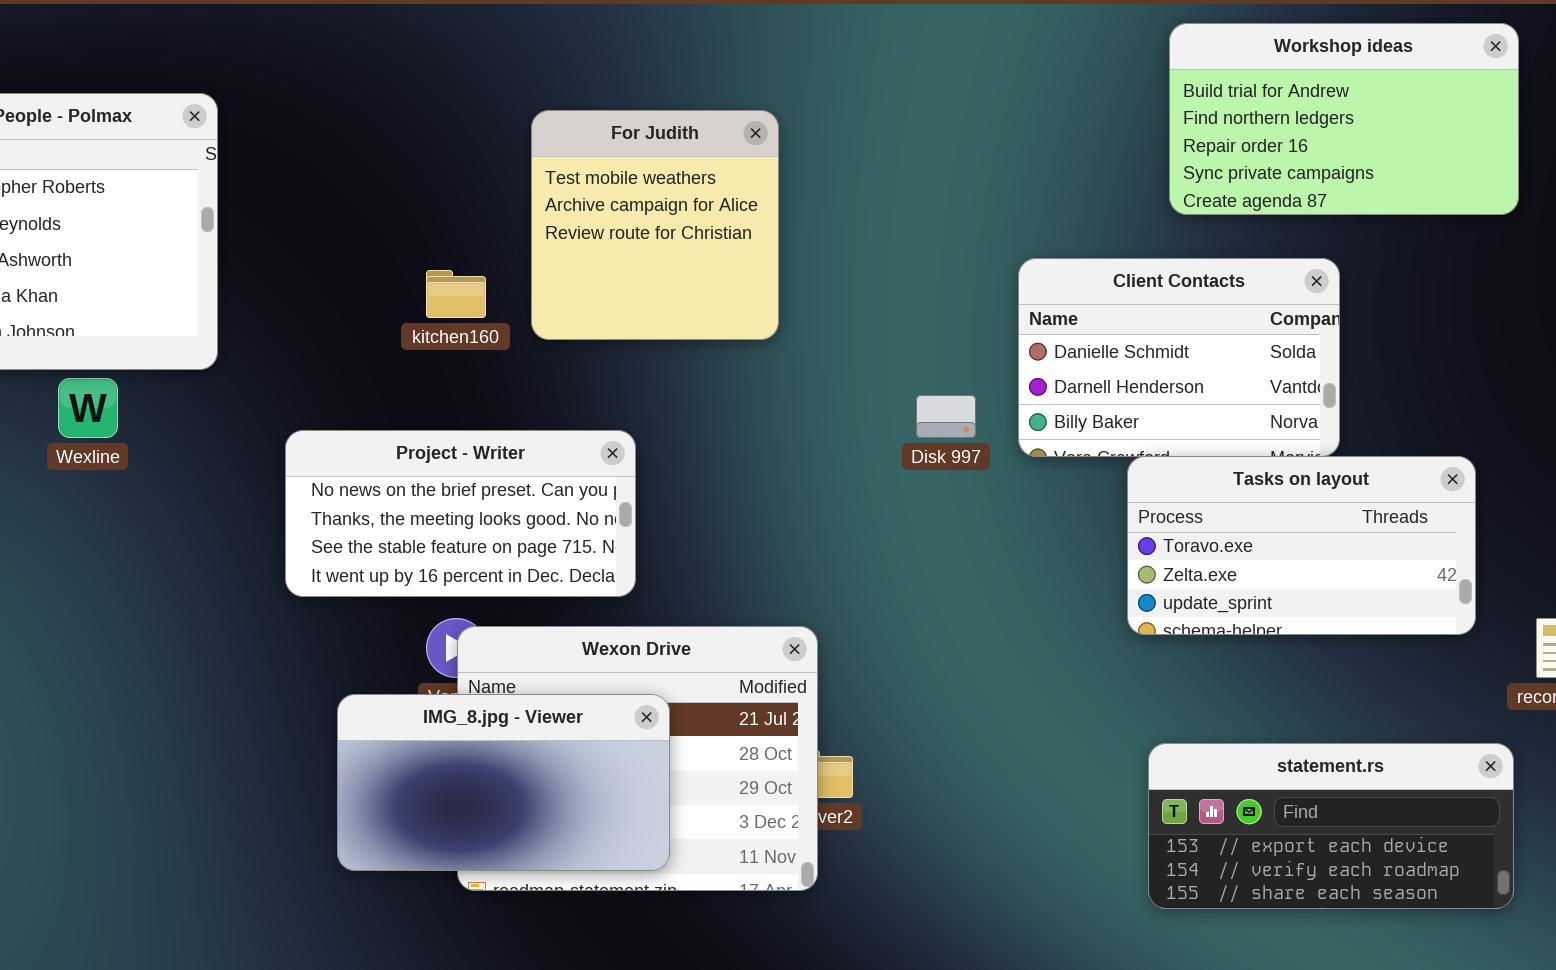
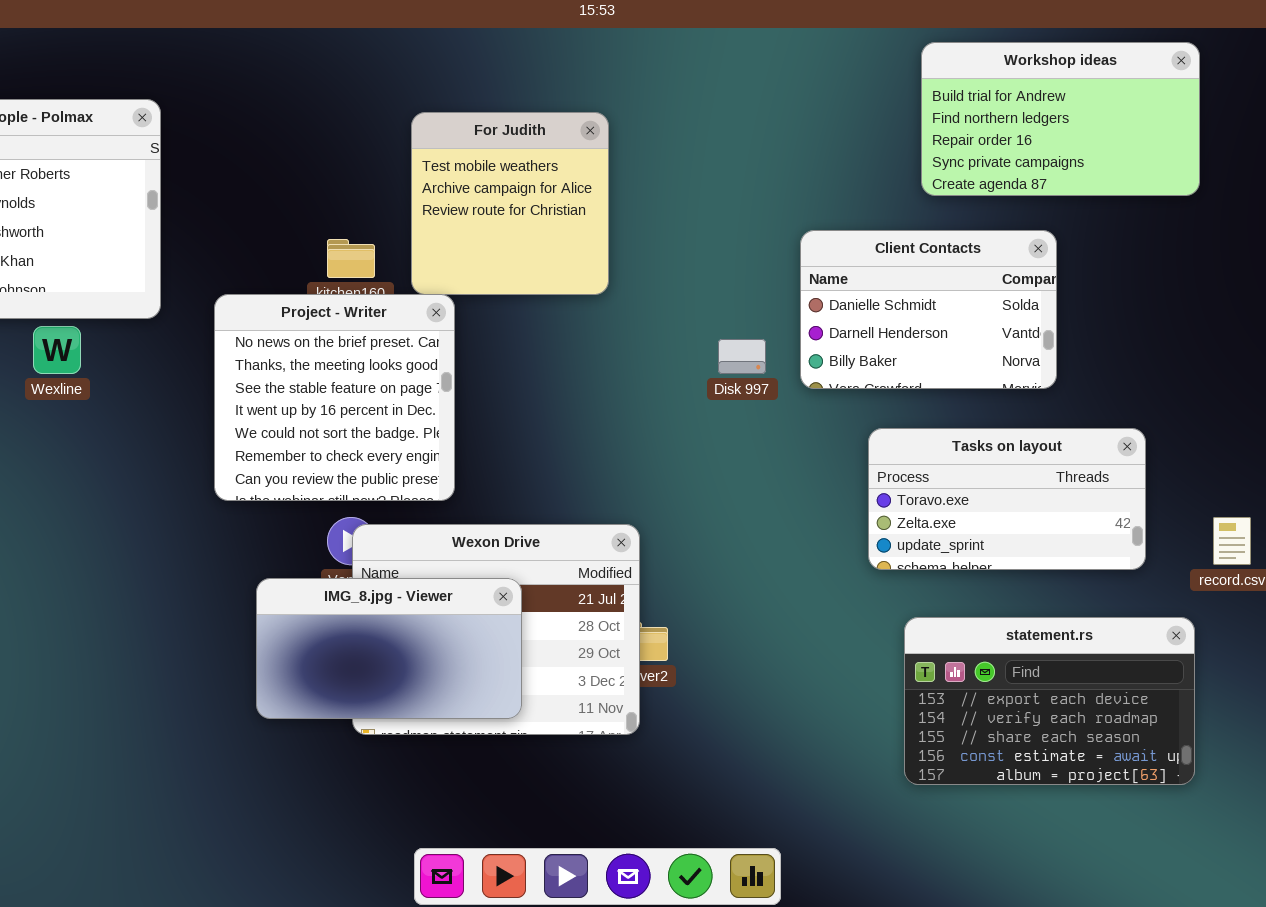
Project - Writer: [285,430,636,597] -> [214,294,455,501], resized
Tasks on layout: [1127,456,1476,635] -> [868,428,1146,570], moved
statement.rs: [1148,743,1514,909] -> [904,617,1195,785], resized

